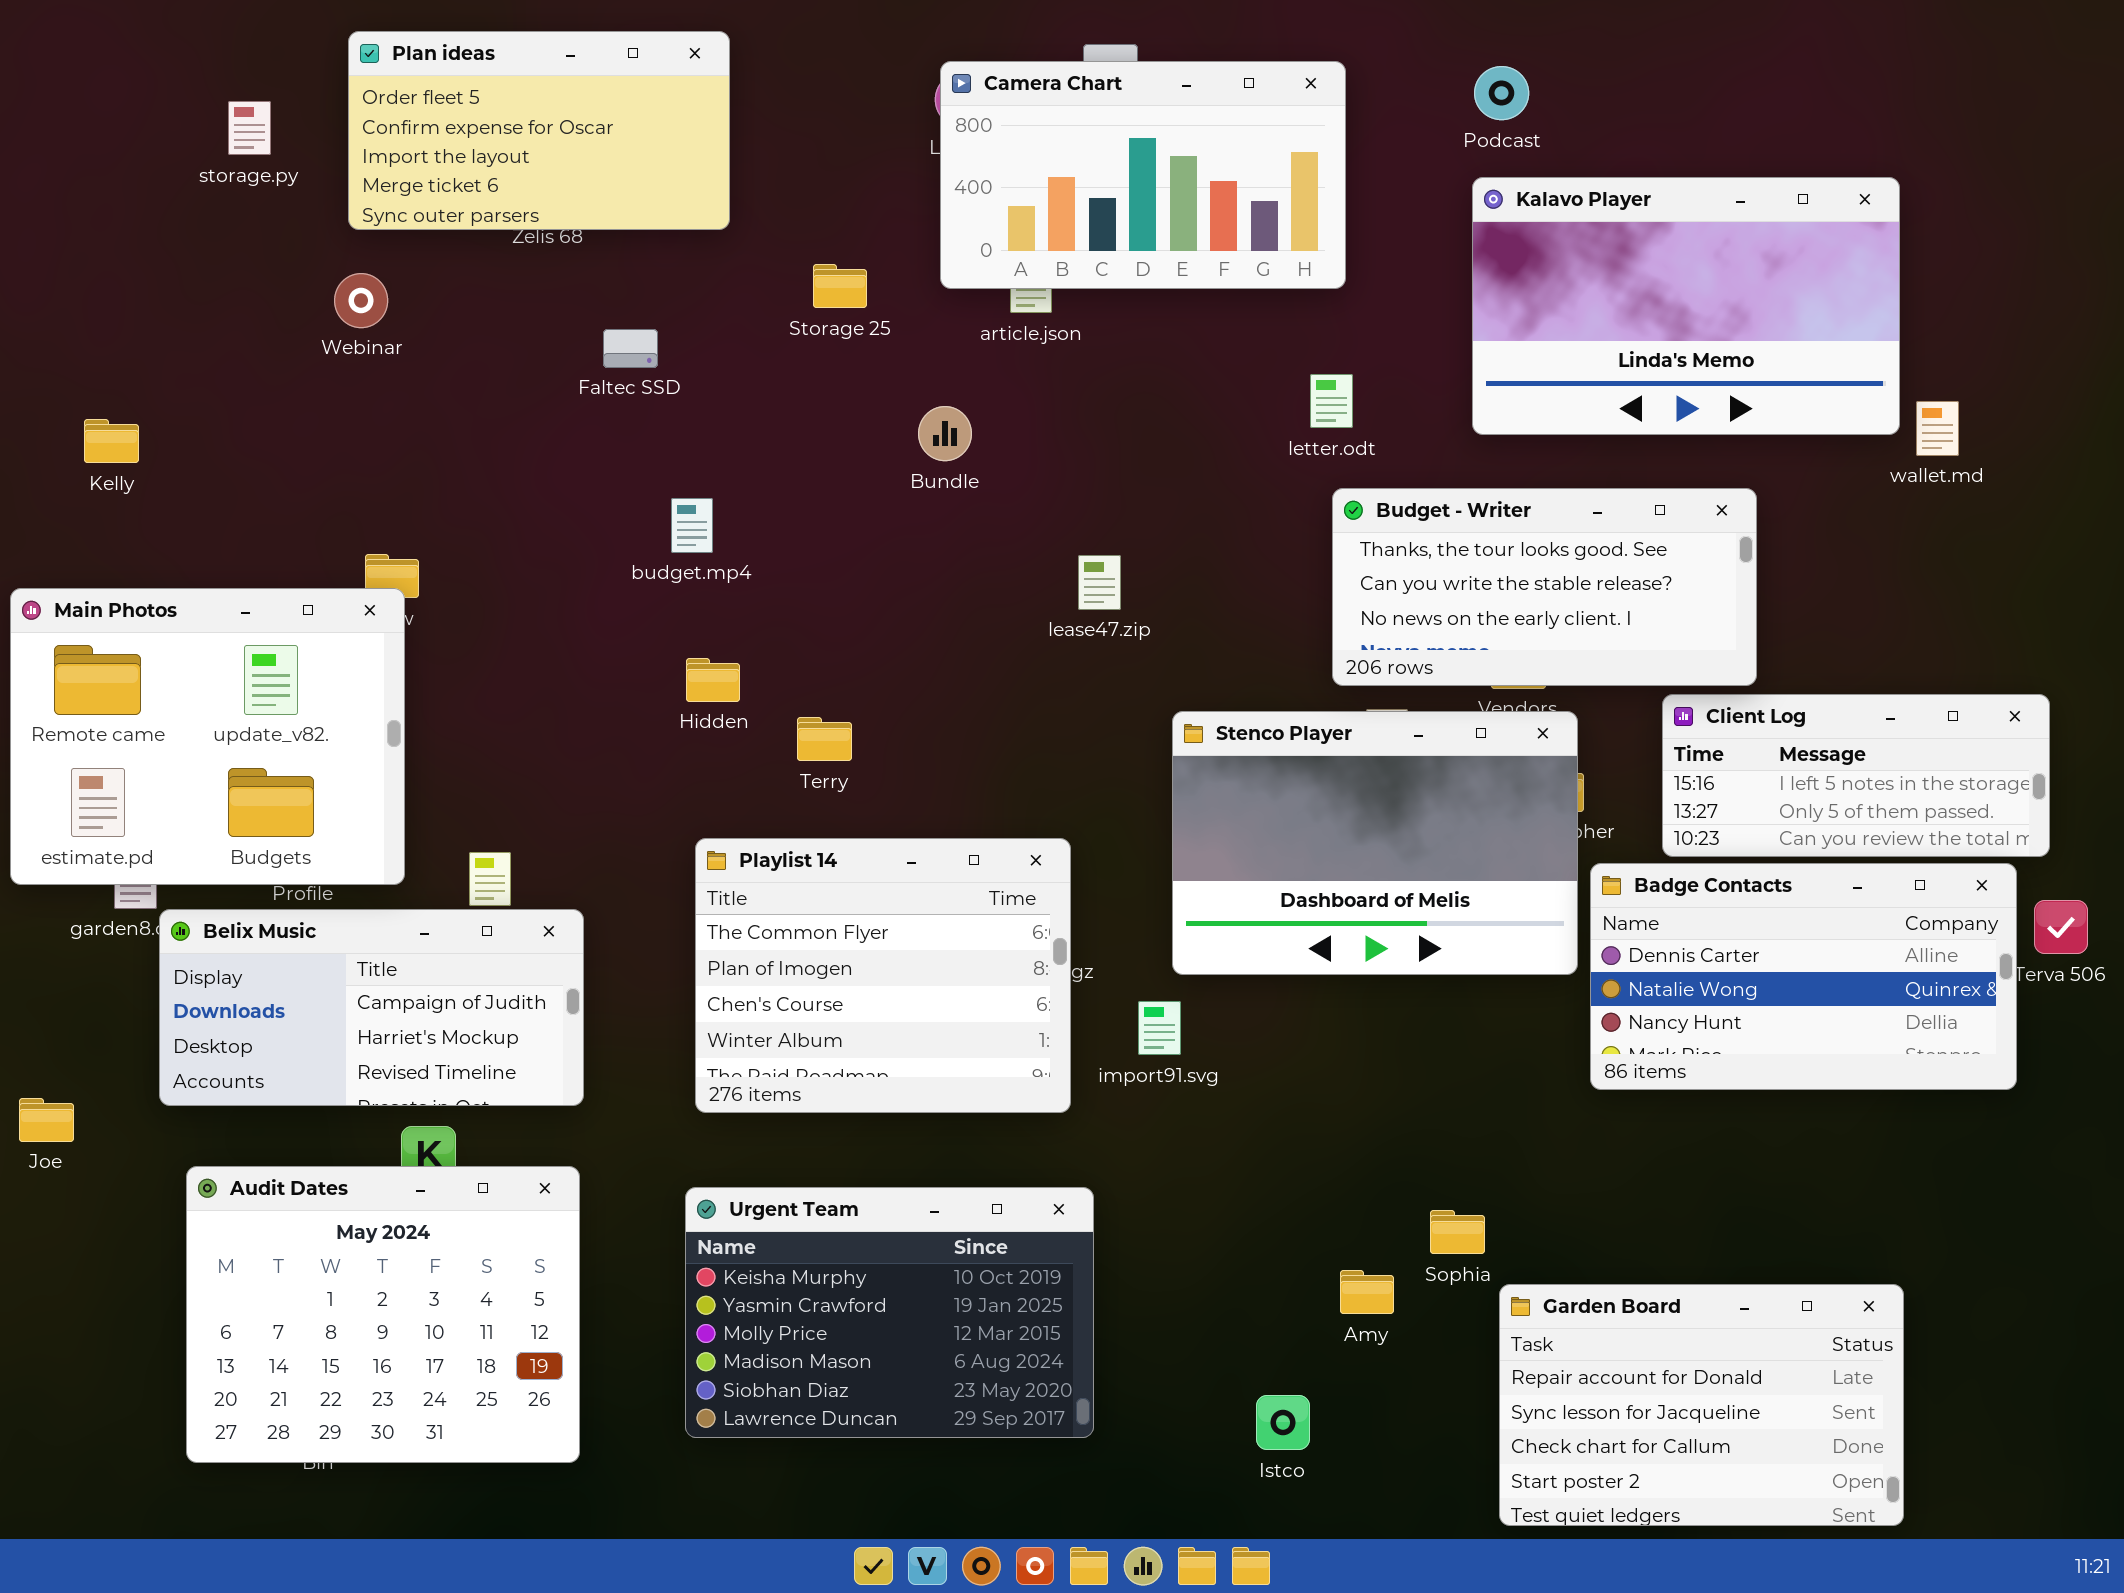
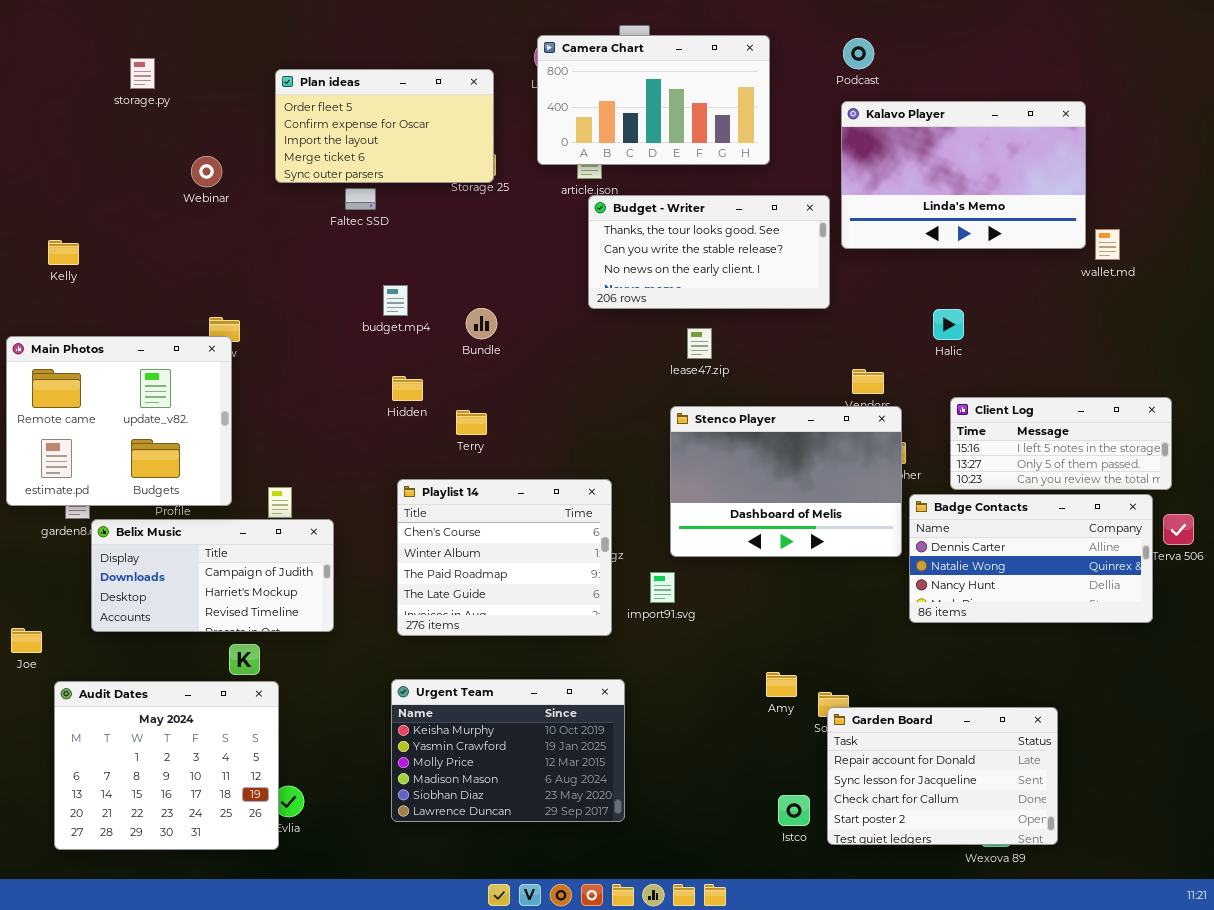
Plan ideas: [348,31,730,230] -> [275,69,494,183], moved
Bundle: [918,406,972,461] -> [466,308,497,339], moved
Budget - Writer: [1332,488,1757,686] -> [588,195,830,309], moved
lease47.zip: [1078,555,1121,610] -> [687,328,712,359], moved
Playlist 14: [695,838,1071,1113] -> [397,479,612,636], scrolled down 2 rows
Audit Dates: [186,1166,580,1463] -> [54,681,279,850], moved
Amy: [1340,1270,1394,1314] -> [766,672,797,697], moved
Garden Board: [1499,1284,1904,1526] -> [827,707,1058,845], moved
Istco: [1256,1395,1310,1450] -> [778,795,810,826], moved

